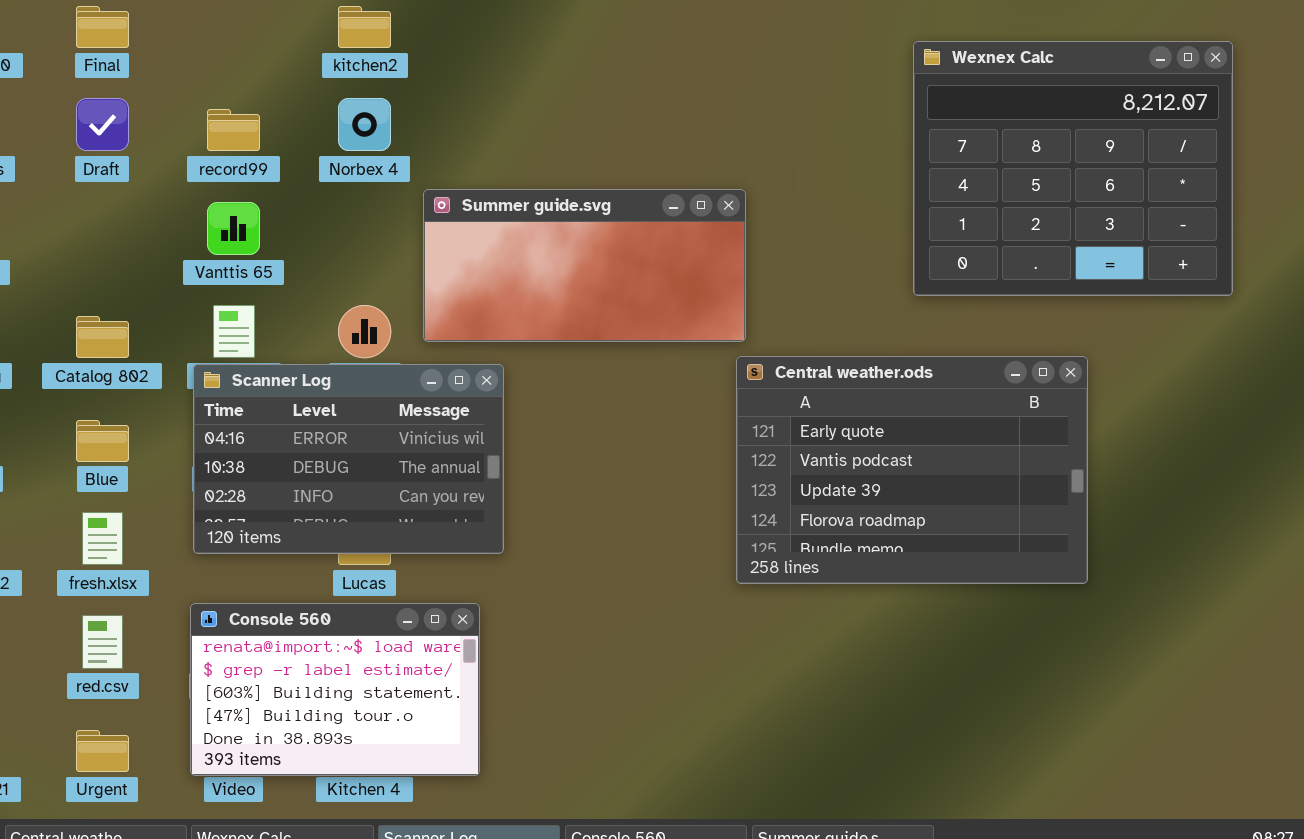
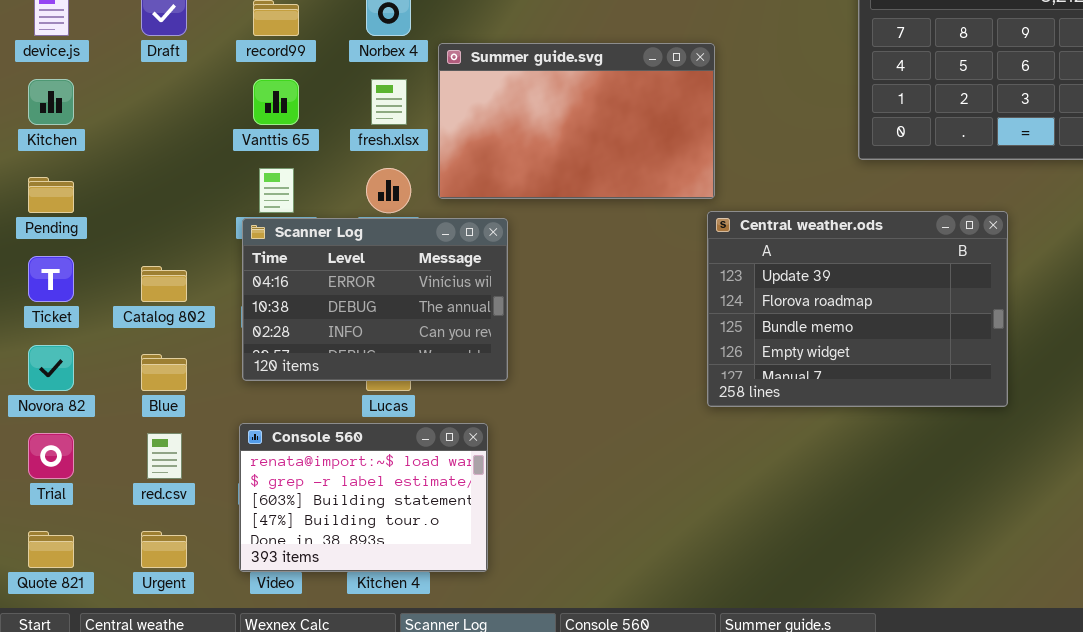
Summer guide.svg: [423,189,746,342] -> [438,43,715,199], resized
Catalog 802: [76,316,129,358] -> [141,266,187,302], moved
Central weather.ods: [736,356,1088,584] -> [707,211,1008,407], scrolled down 2 rows
Blue: [76,420,129,462] -> [141,354,187,391], moved
fresh.xlsx: [82,512,123,565] -> [371,79,407,125], moved

